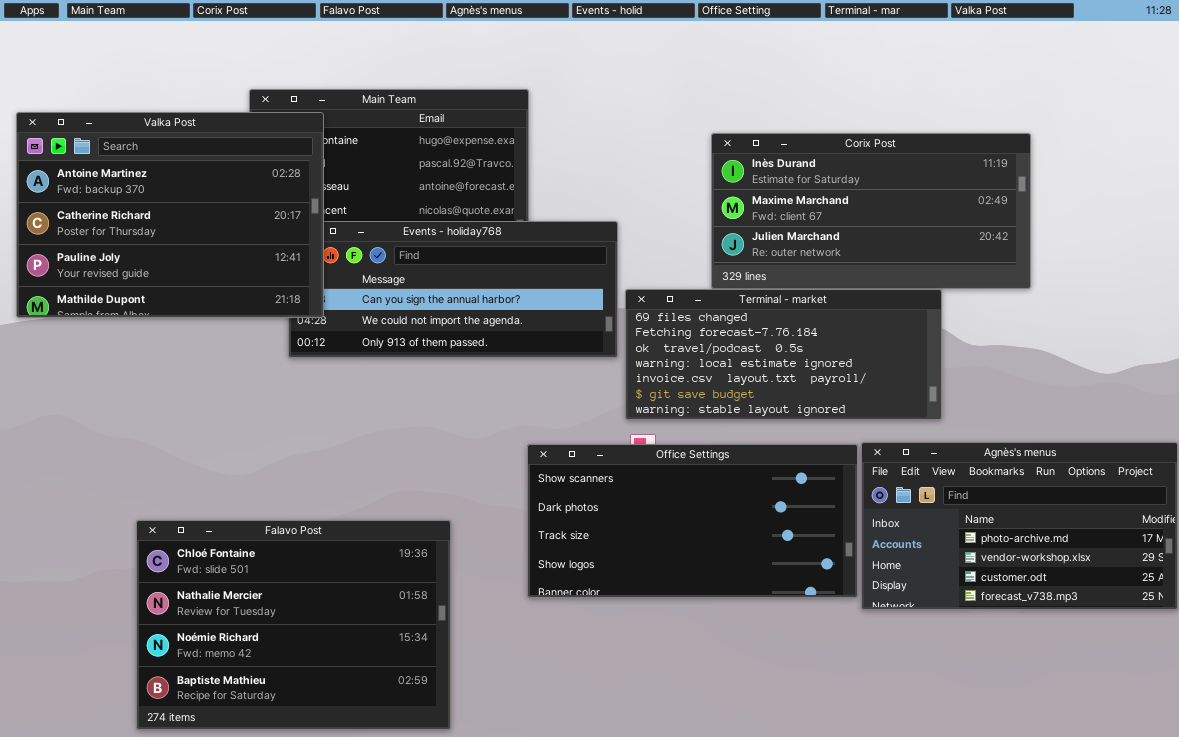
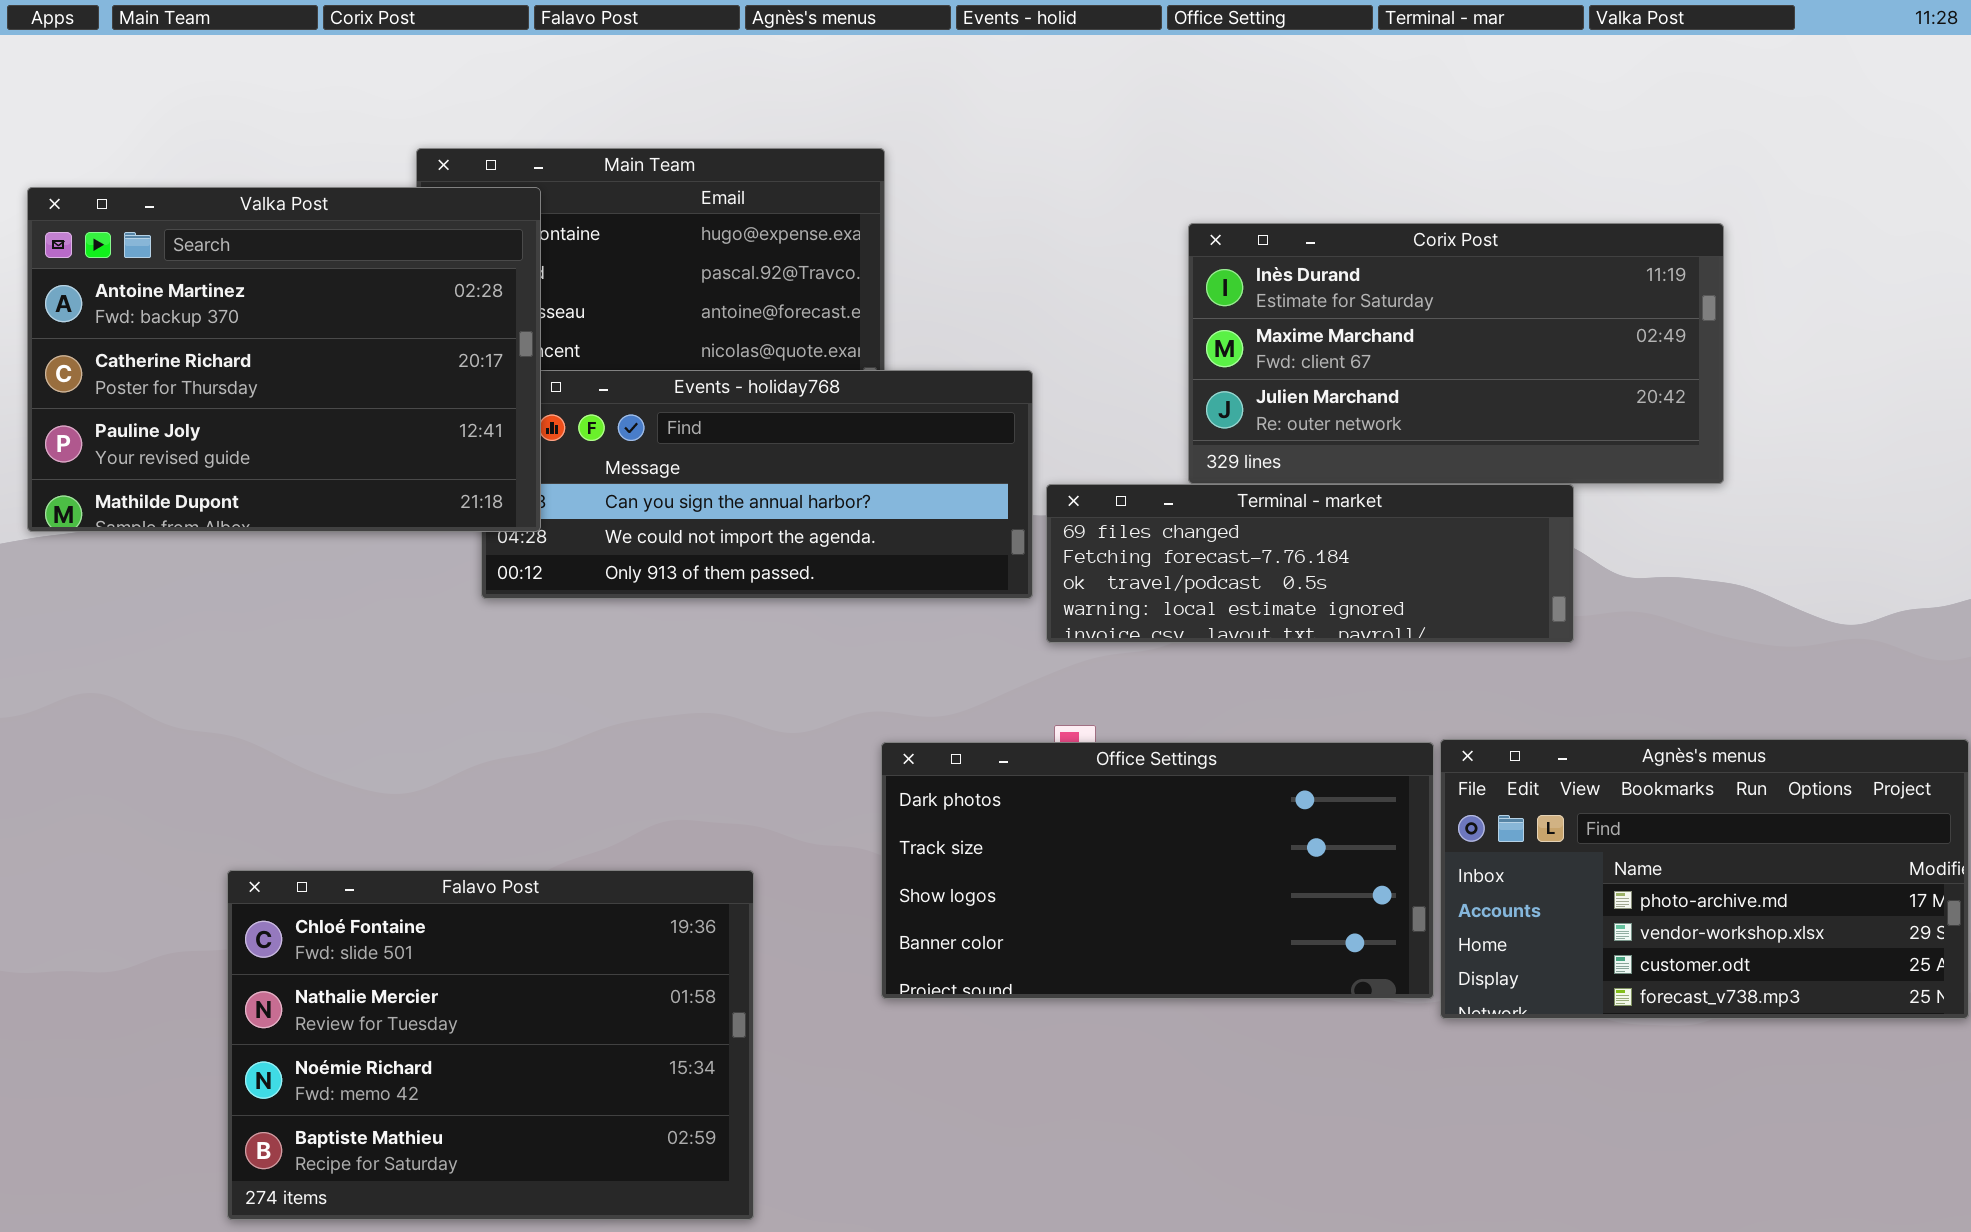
Terminal - market: [625,289,942,420] -> [1046,484,1574,643], resized
Office Settings: [527,444,858,598] -> [881,742,1434,999], scrolled down 1 row

